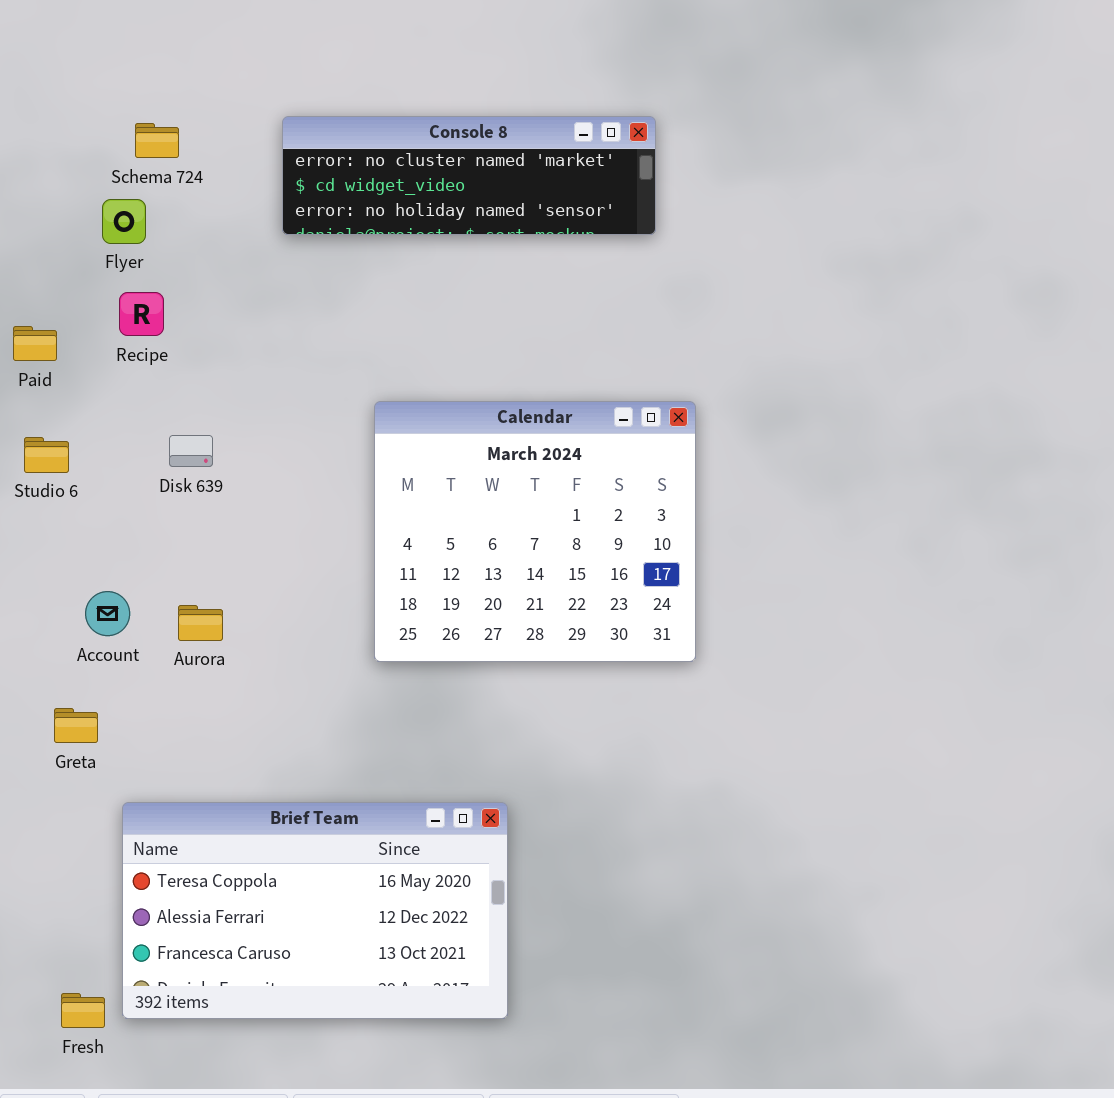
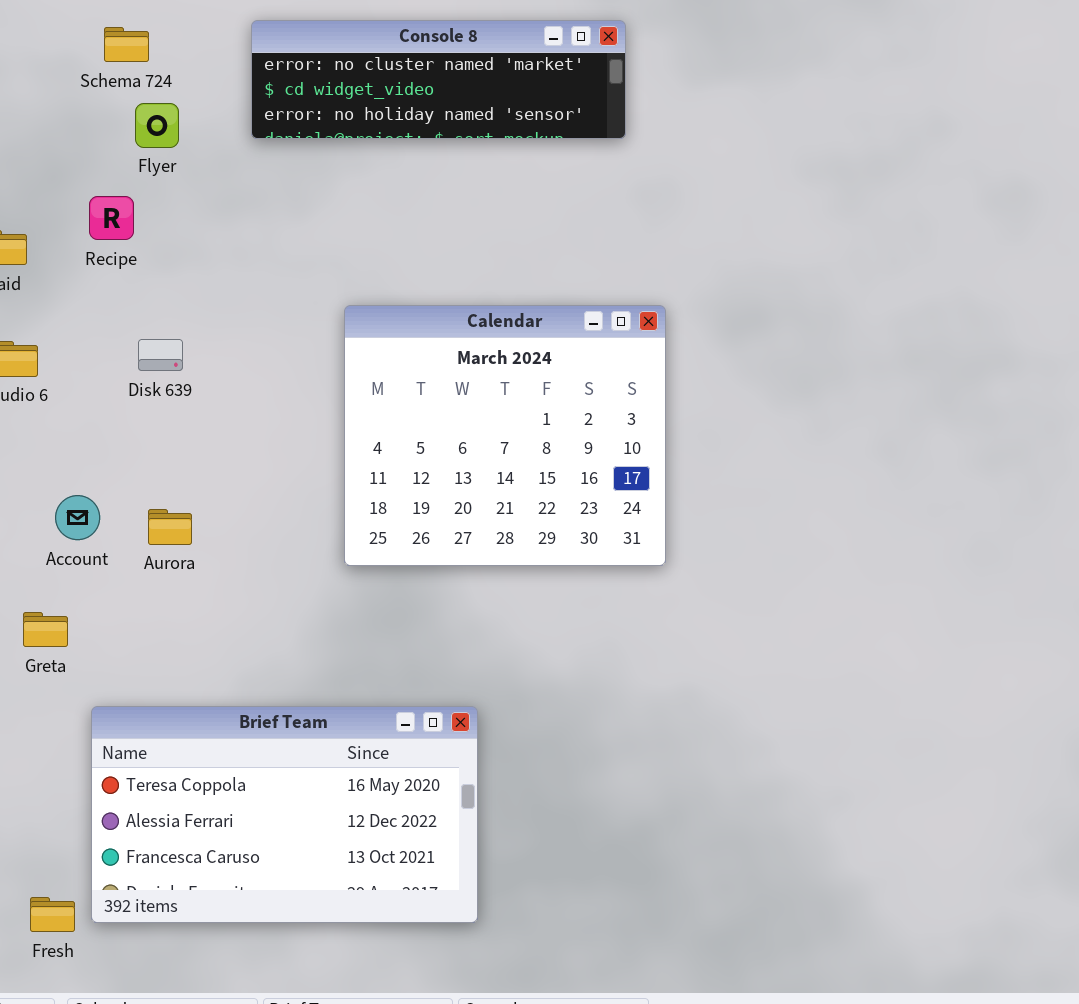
Flyer: [102,199,146,244] -> [135,103,179,148], moved

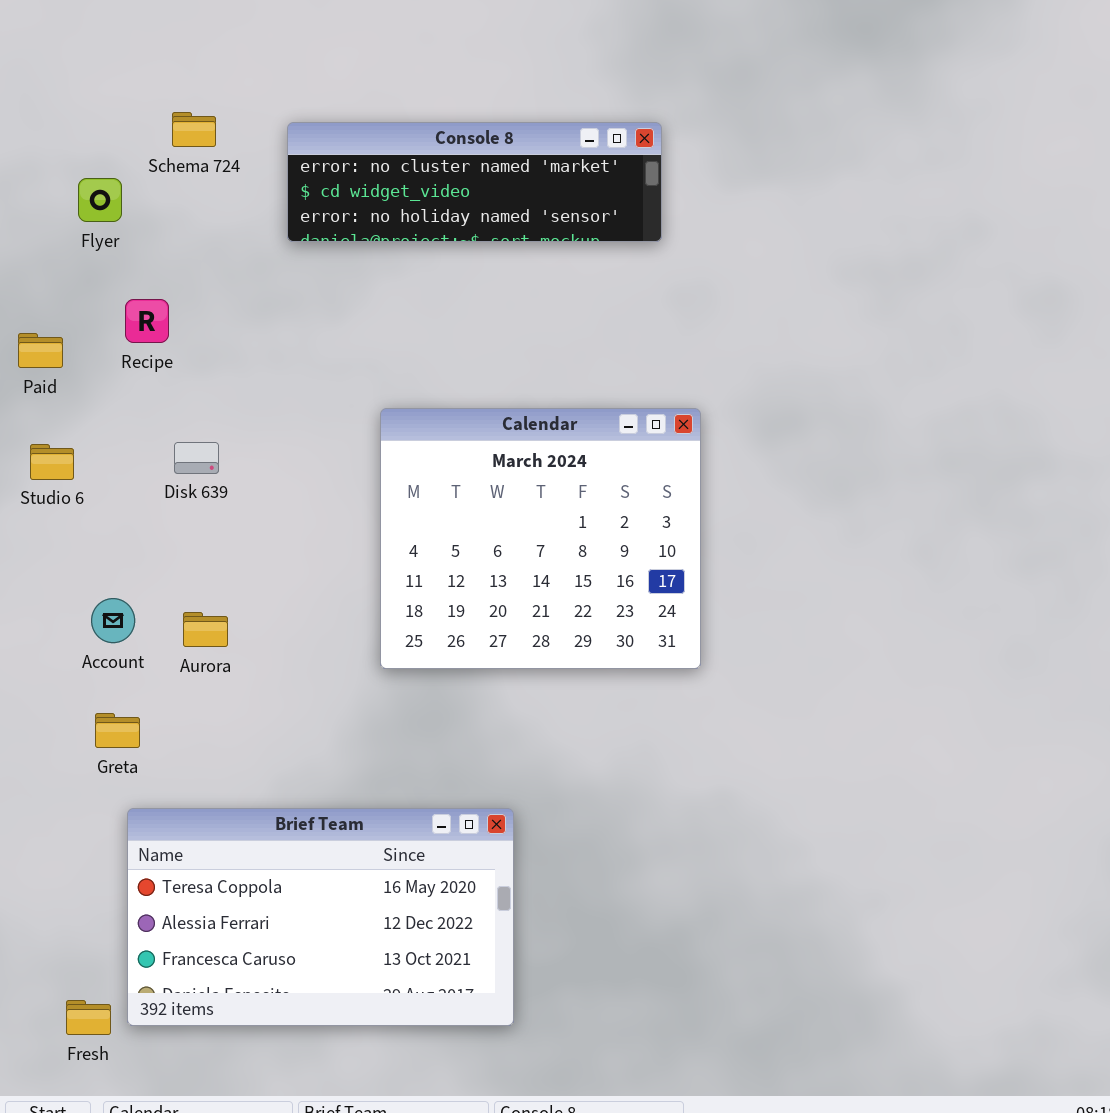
Schema 724: [104,27,149,62] -> [172,112,216,147], moved
Flyer: [135,103,179,148] -> [78,178,122,222], moved
Greta: [23,612,68,647] -> [95,713,140,748], moved

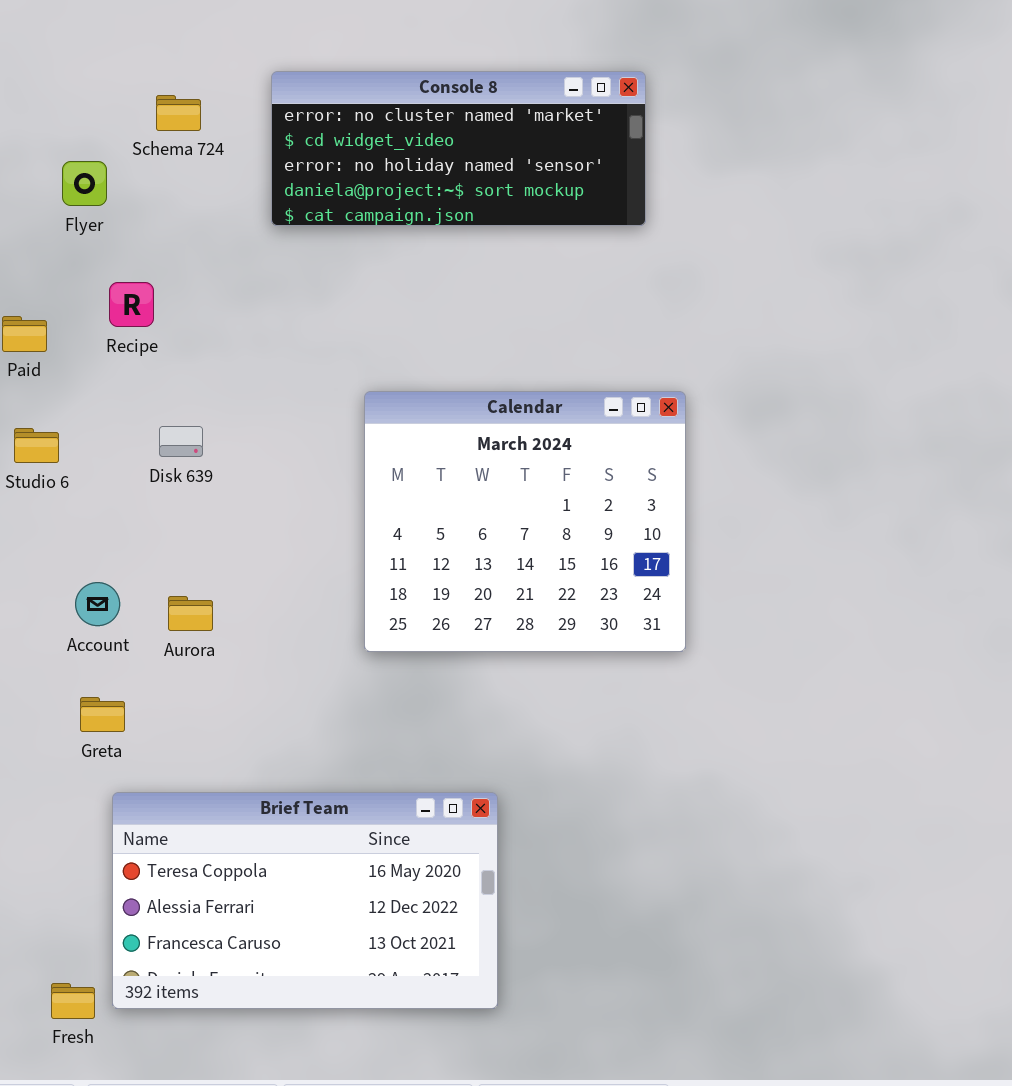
Console 8: [287,122,662,242] -> [271,71,646,226], resized

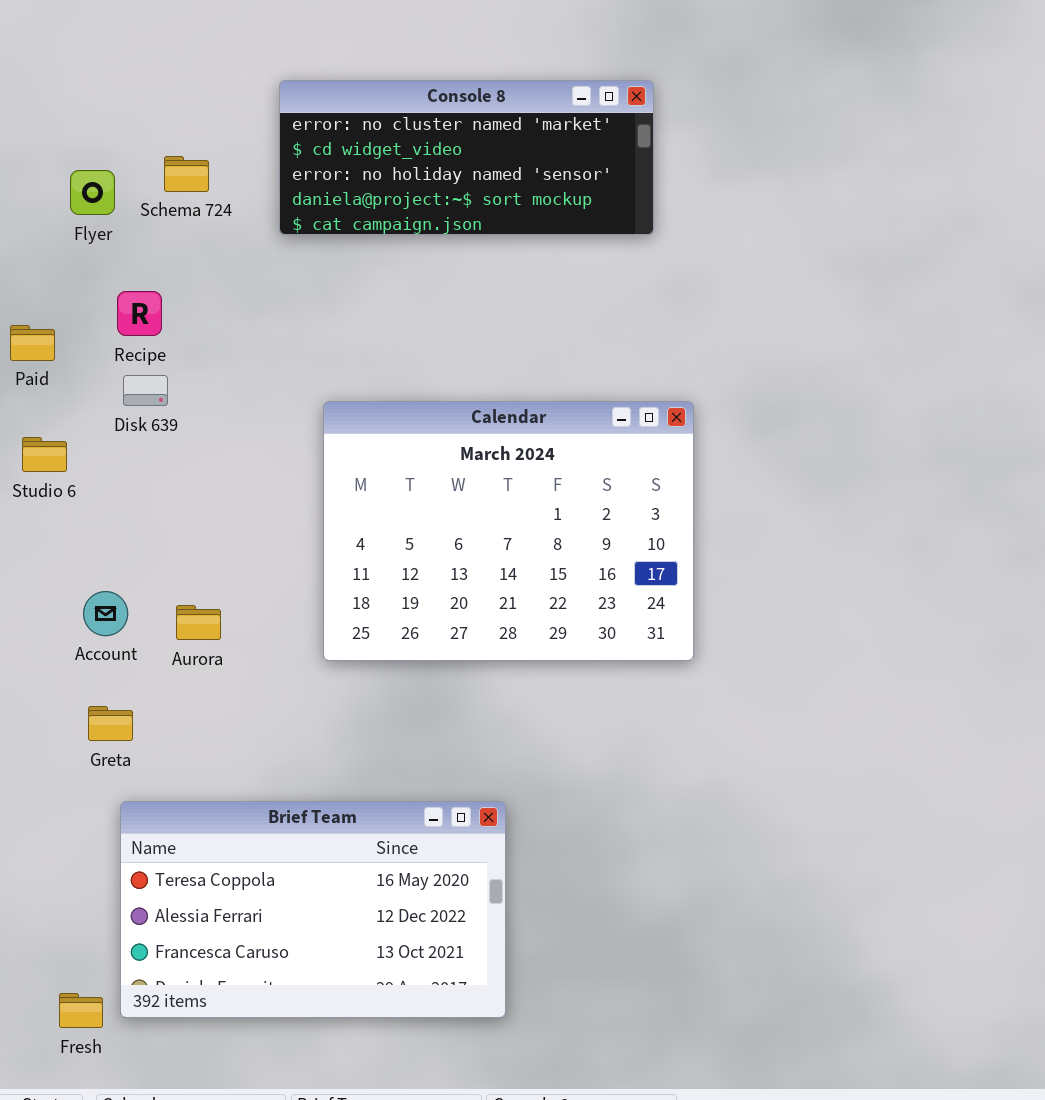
Schema 724: [156,95,201,131] -> [164,156,209,192], moved
Calendar: [364,391,686,652] -> [323,401,694,661], resized
Disk 639: [159,426,203,457] -> [123,375,168,406], moved

